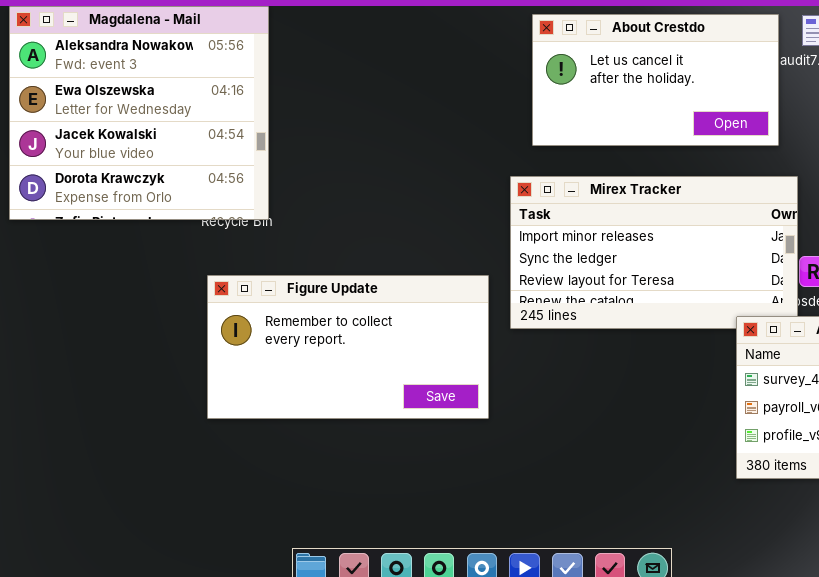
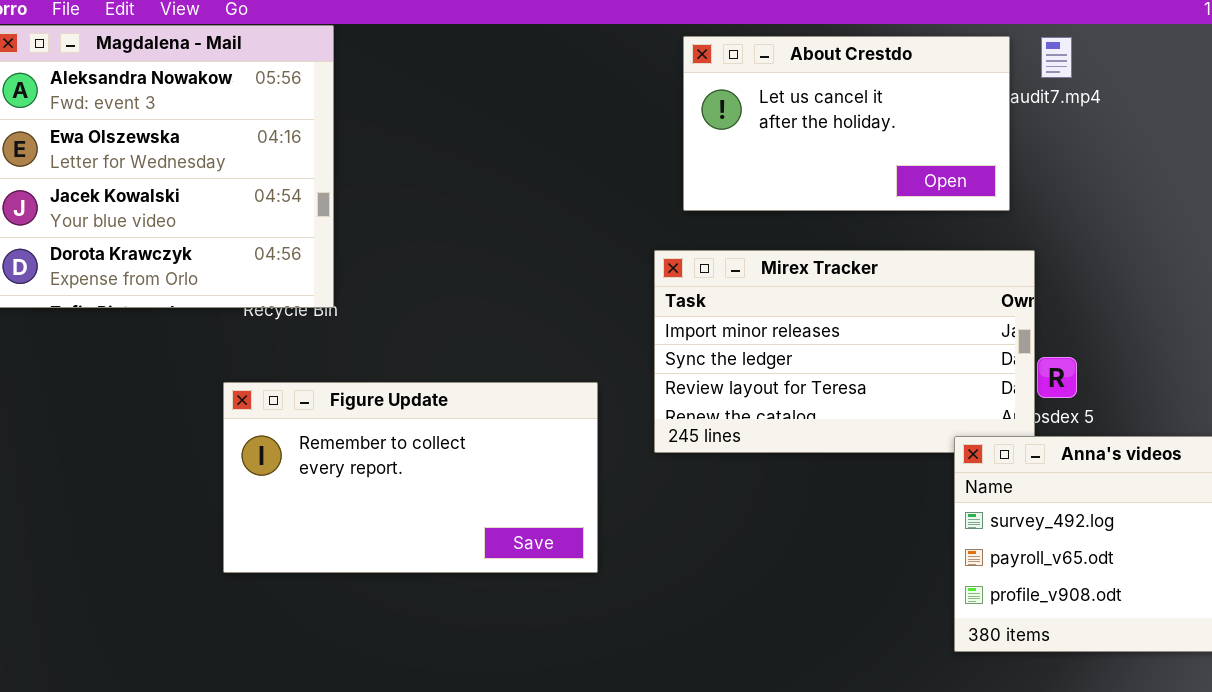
Figure Update: [207,275,489,419] -> [223,382,598,573], moved

